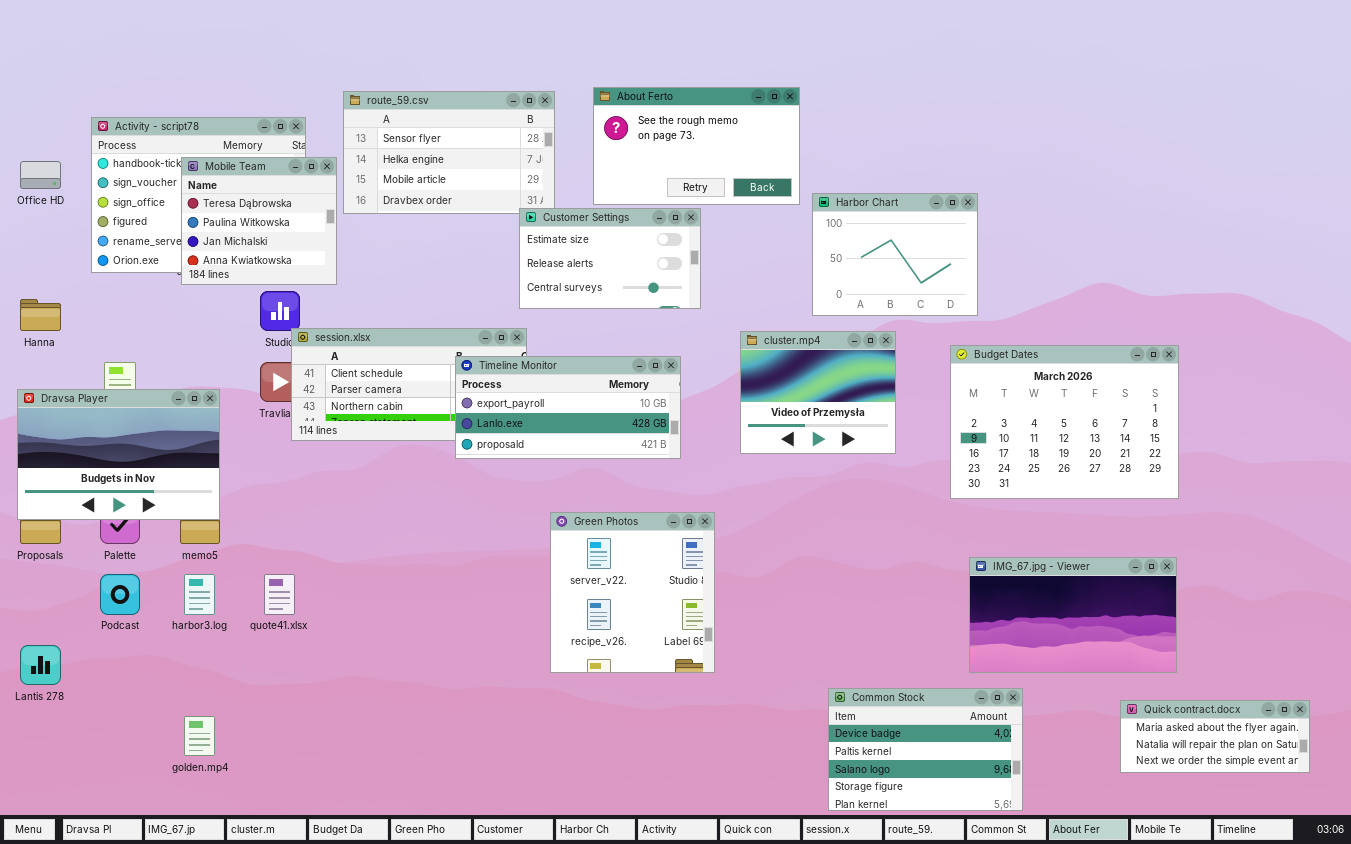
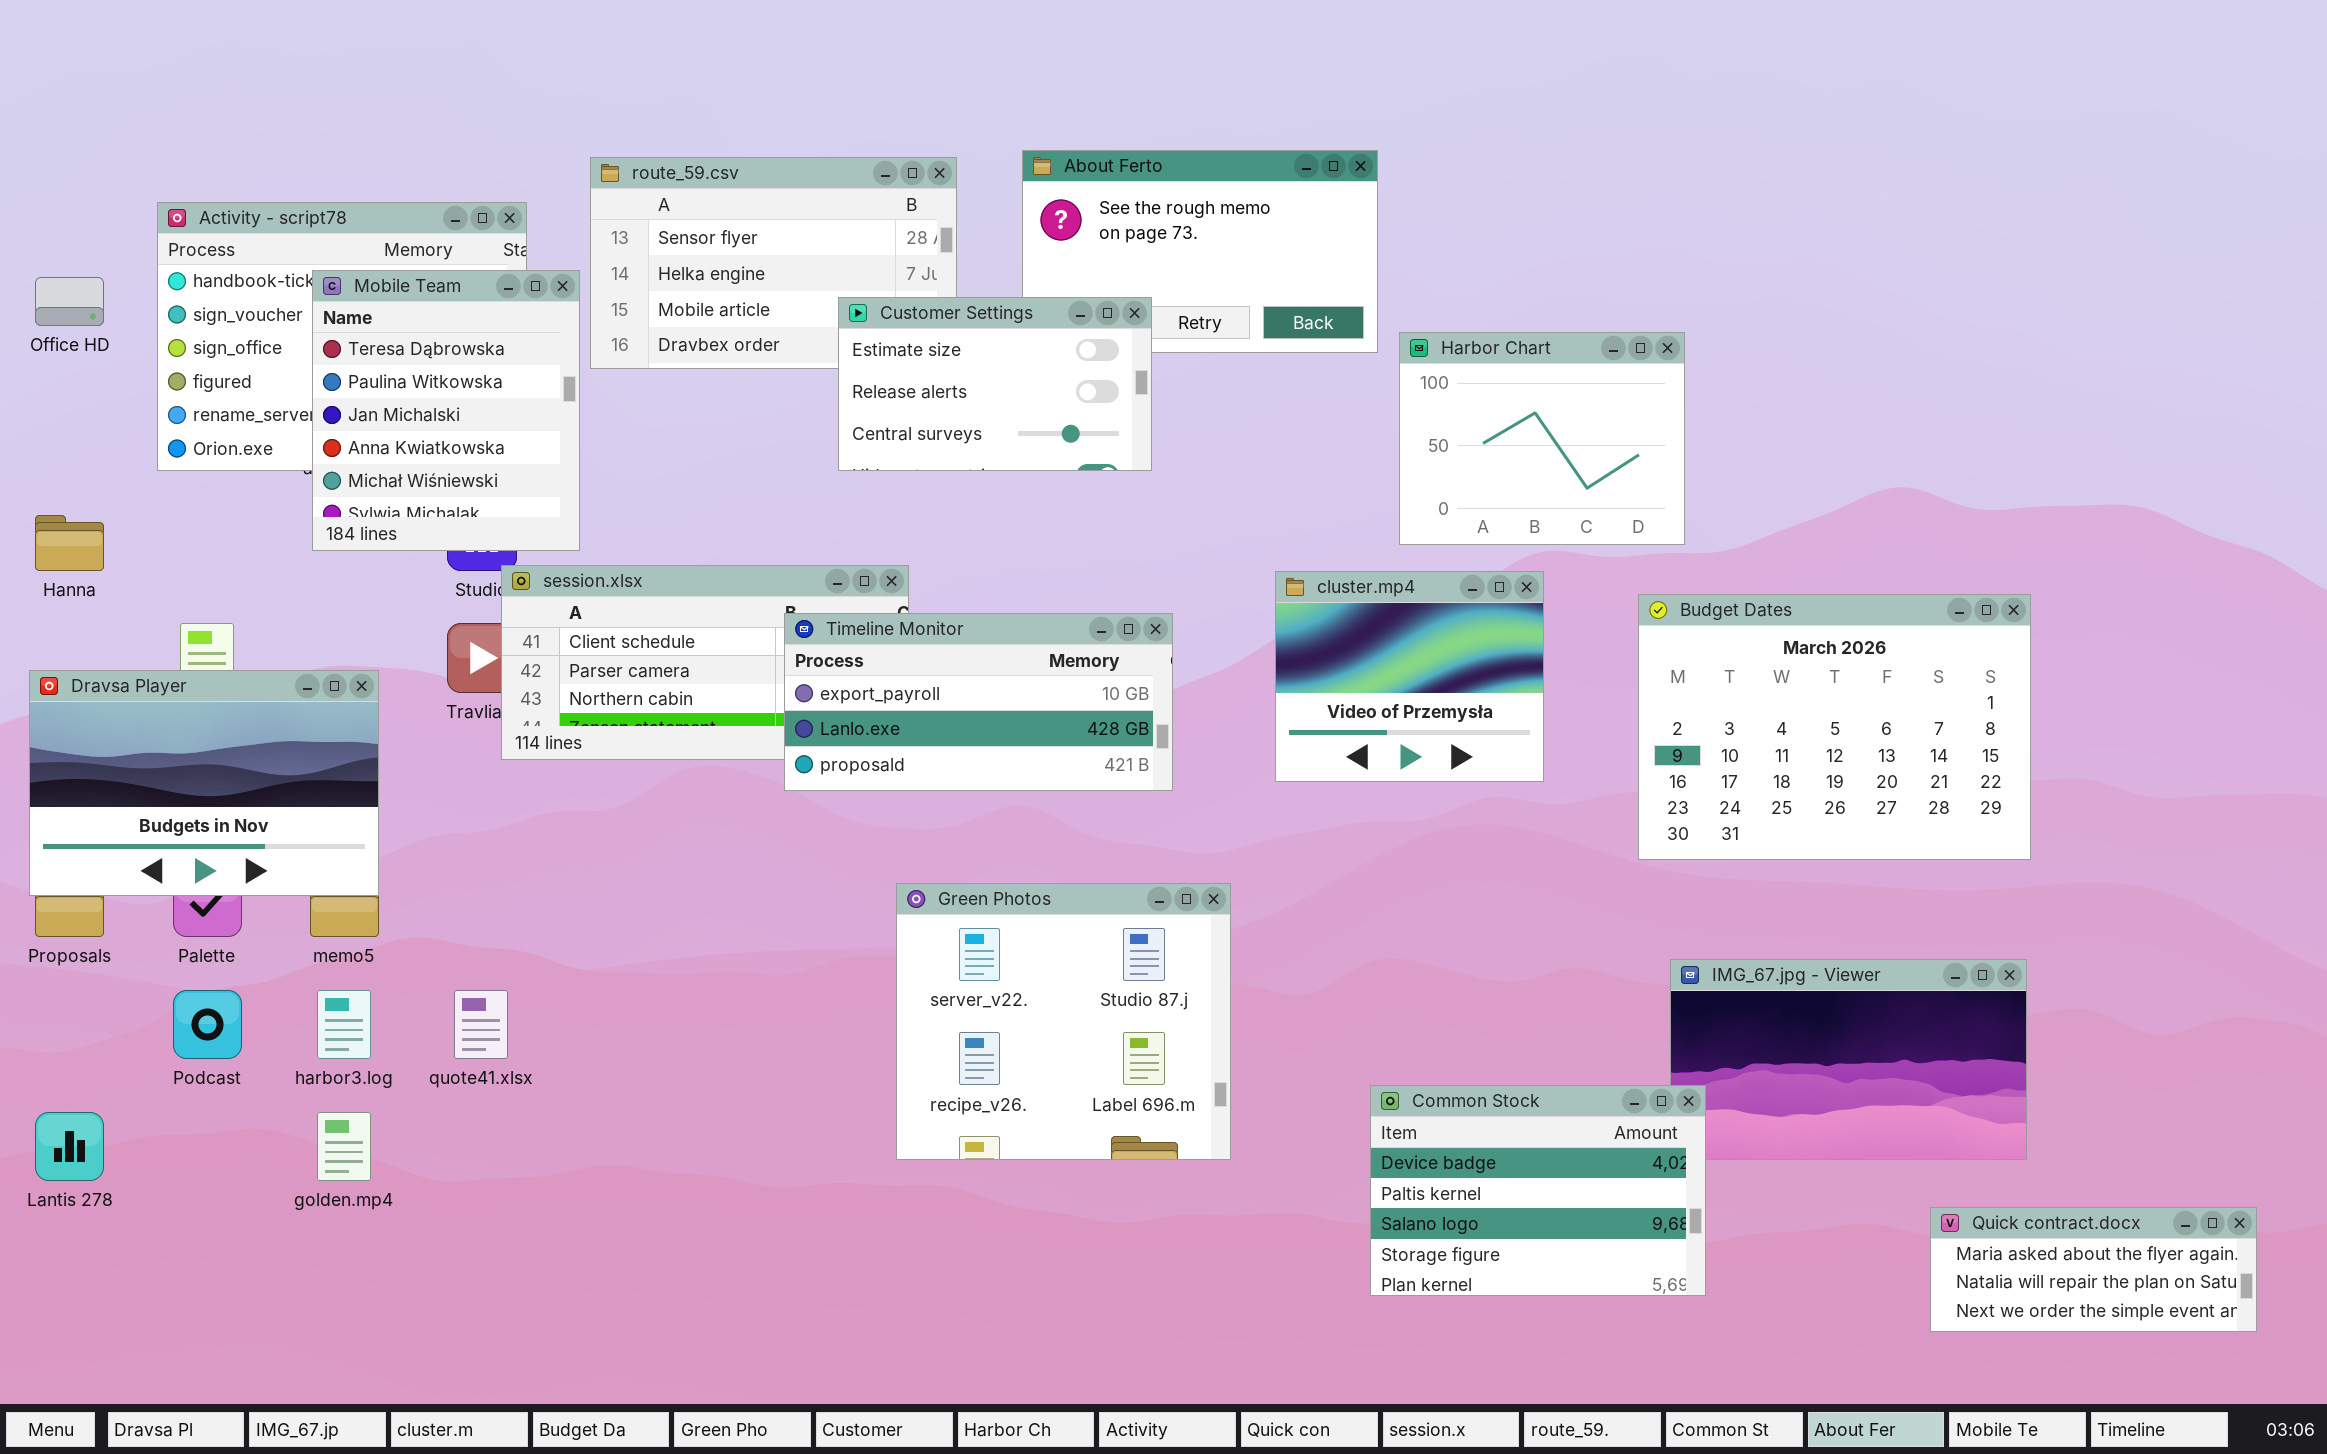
Mobile Team: [181,157,337,285] -> [312,270,580,551], resized
Customer Settings: [519,208,701,309] -> [838,297,1152,471], moved
Green Photos: [550,512,715,673] -> [896,883,1231,1160], resized
Common Stock: [828,688,1023,811] -> [1370,1085,1706,1296], moved
golden.mp4: [184,716,215,756] -> [317,1112,371,1181], moved

